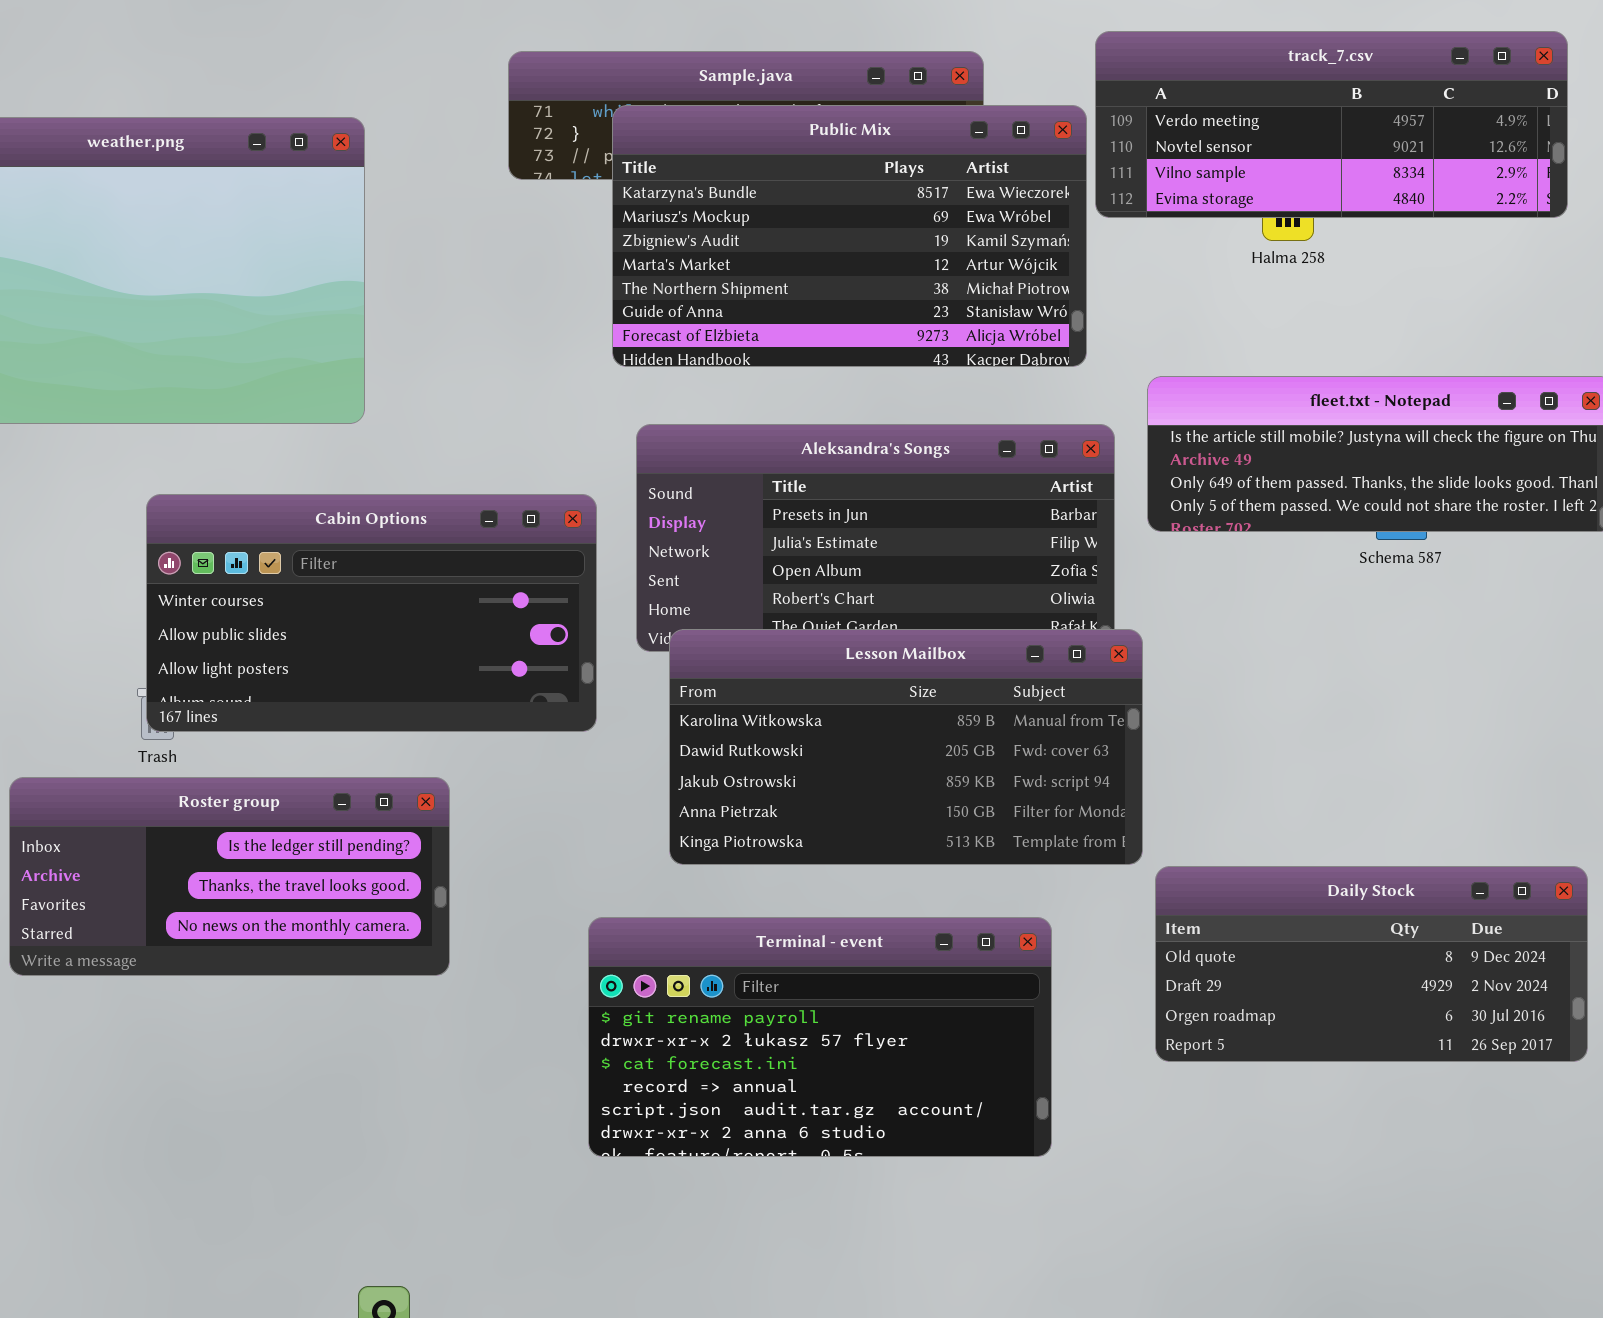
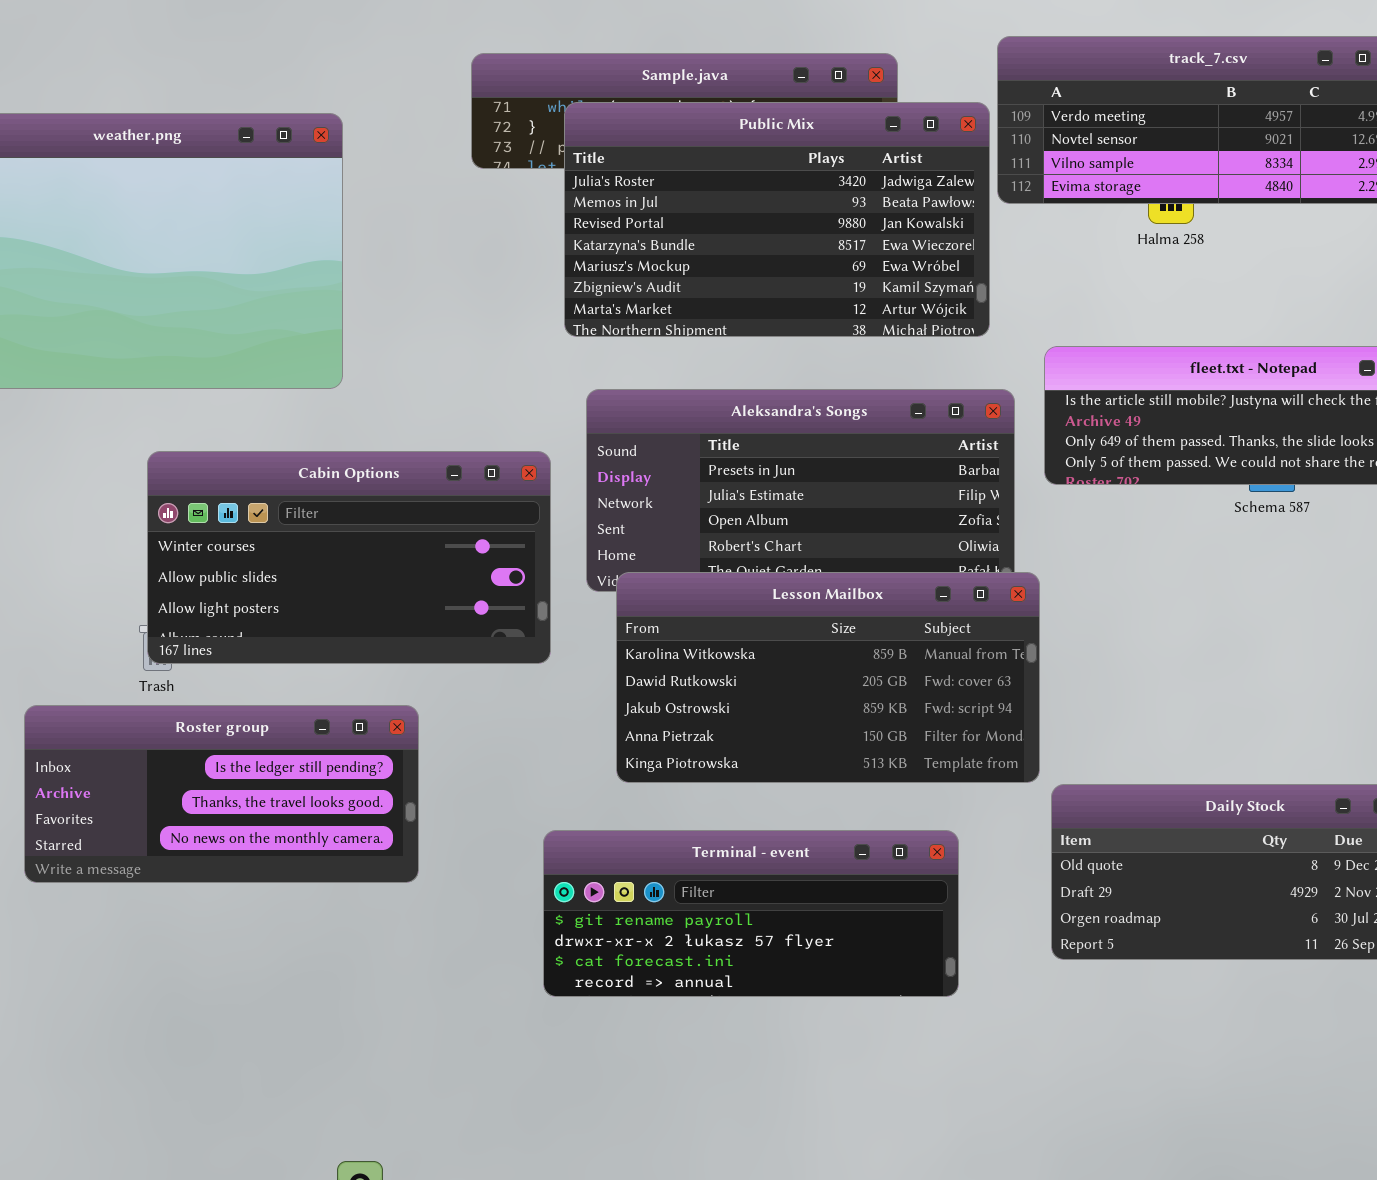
Public Mix: [612,105,1087,367] -> [564,102,990,337], scrolled up 3 rows
Terminal - event: [588,917,1052,1157] -> [543,830,959,997], resized

